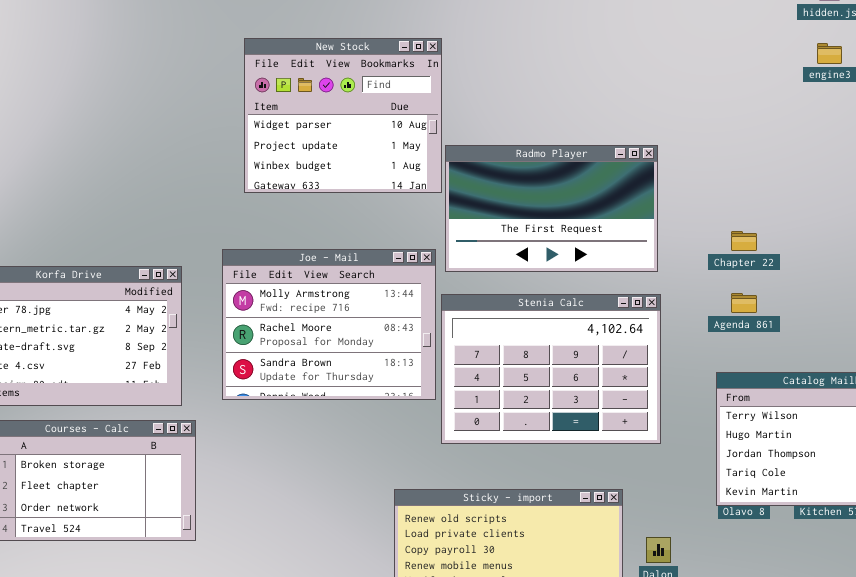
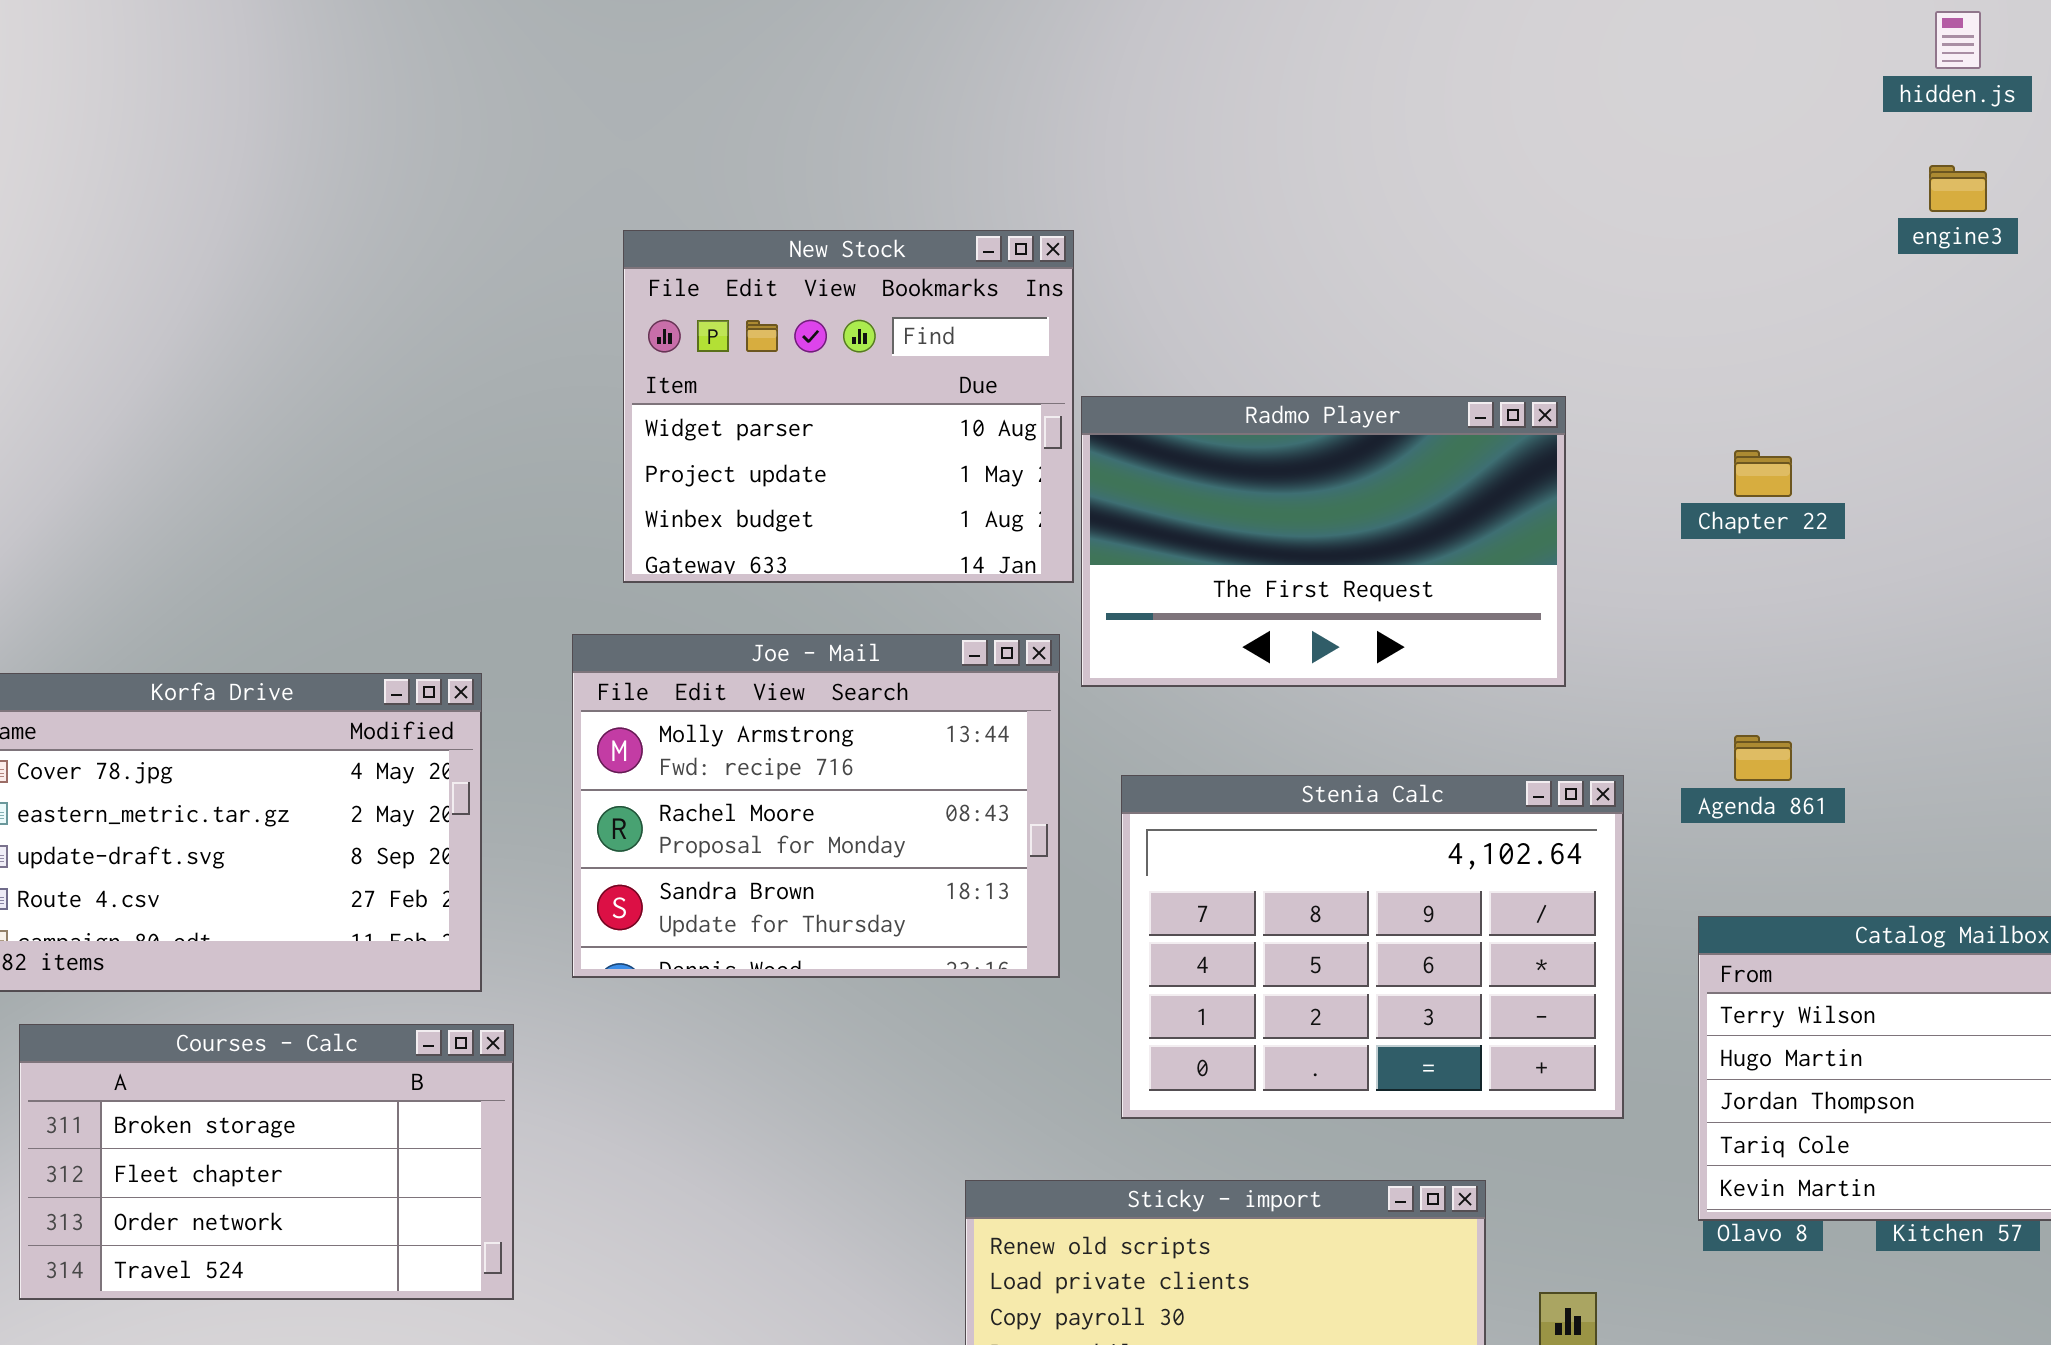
New Stock: [244,38,442,193] -> [623,230,1074,583], moved
Chapter 22: [731,231,757,251] -> [1734,450,1792,497], moved
Stenia Calc: [441,294,661,444] -> [1121,775,1624,1119], moved

